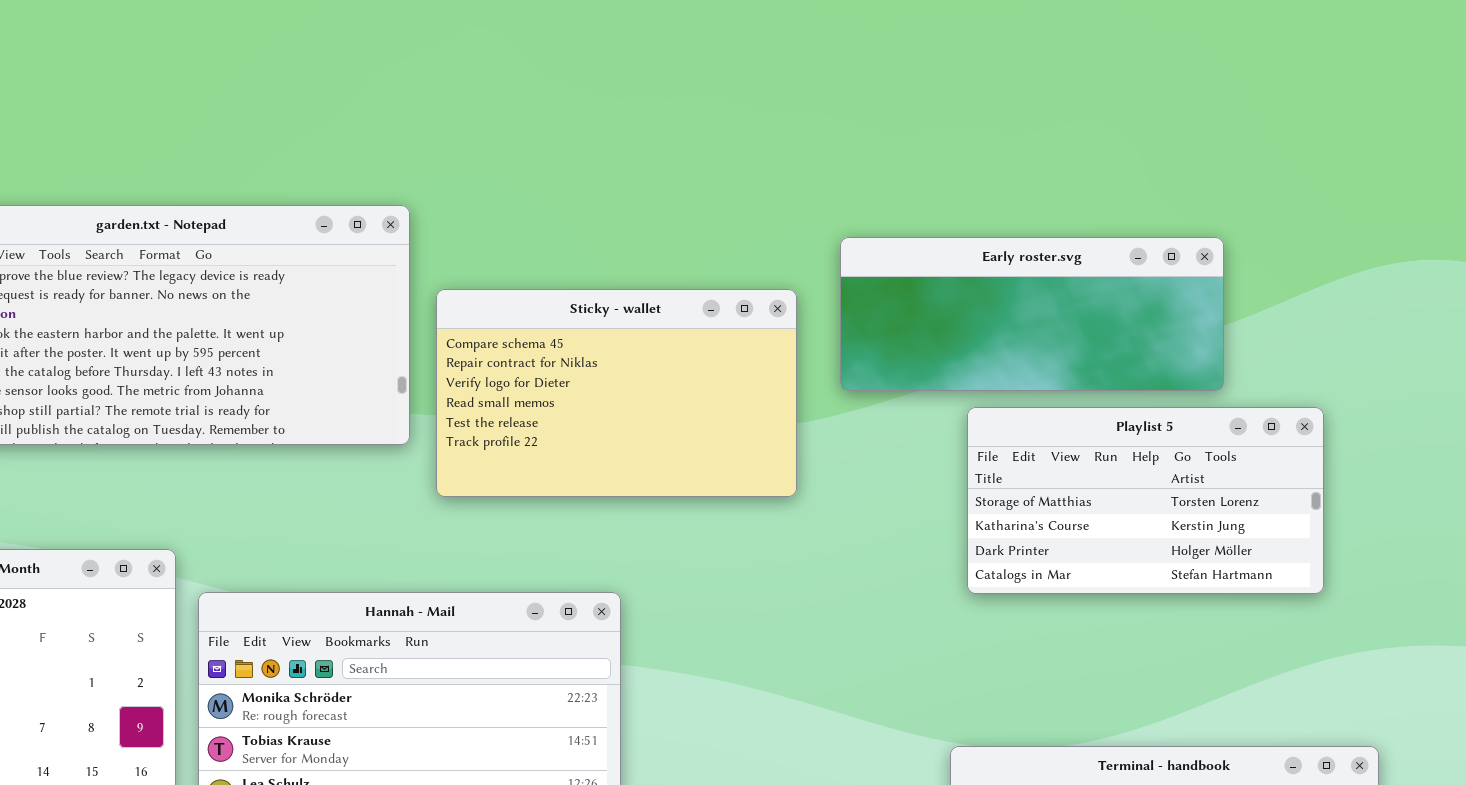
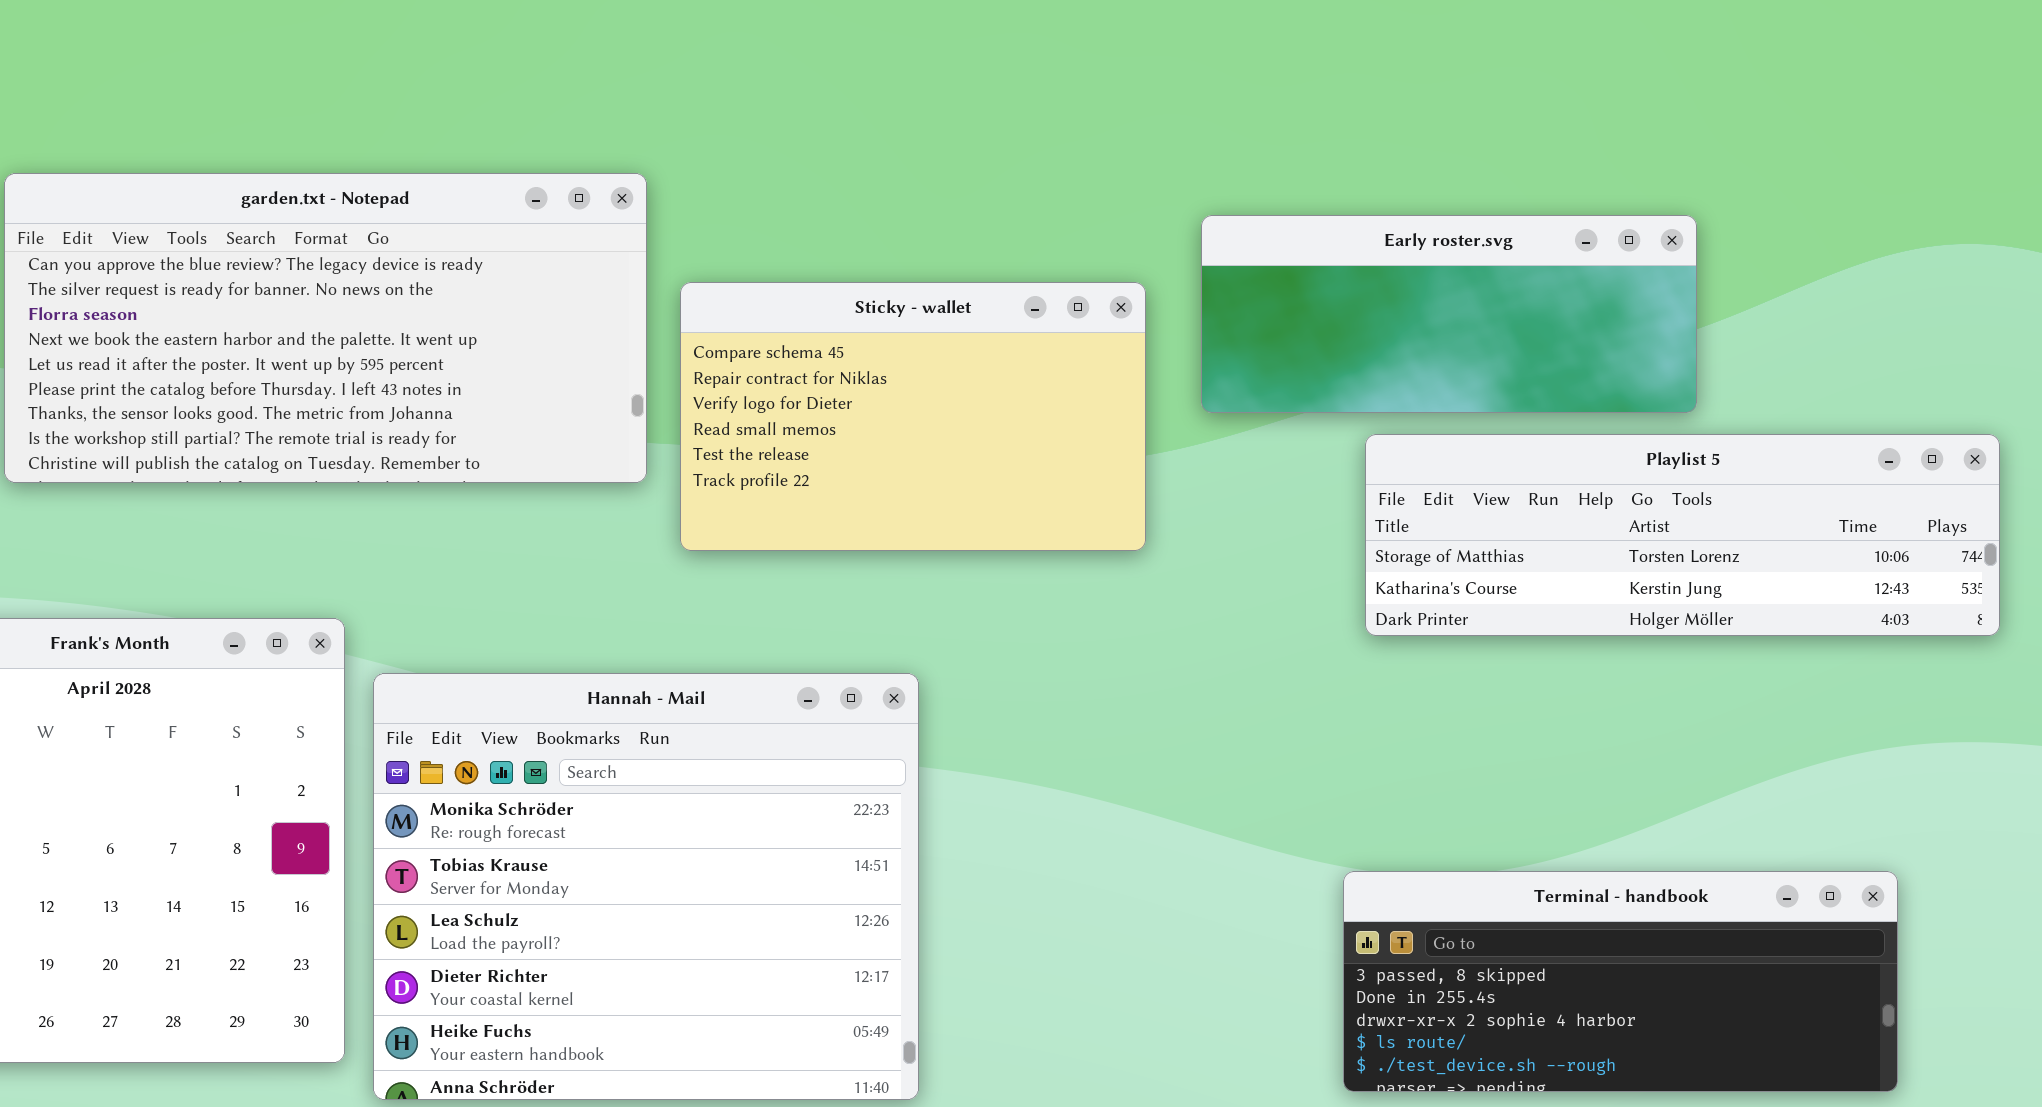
Playlist 5: [967,407,1324,594] -> [1365,434,2000,636], resized

